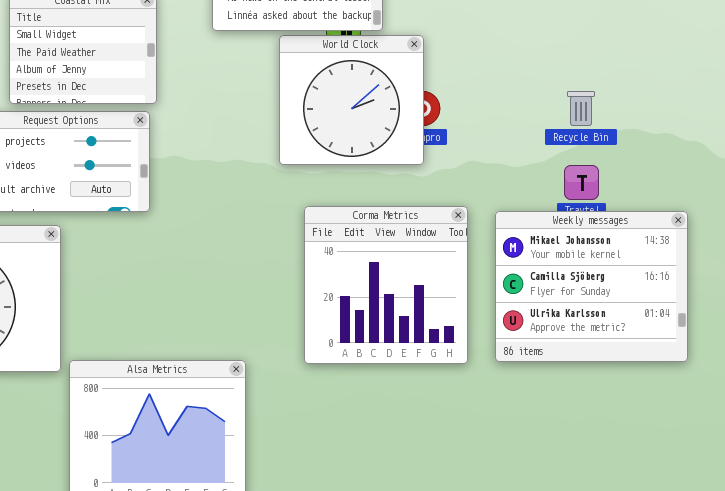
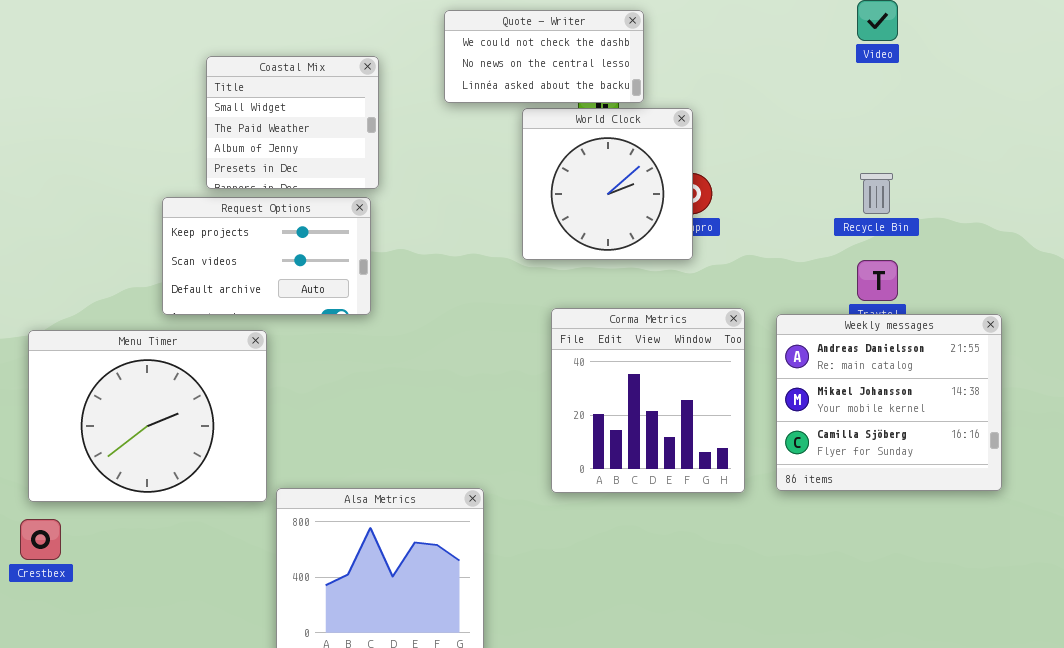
Weekly messages: [495,211,688,362] -> [776,314,1002,491], scrolled up 1 row

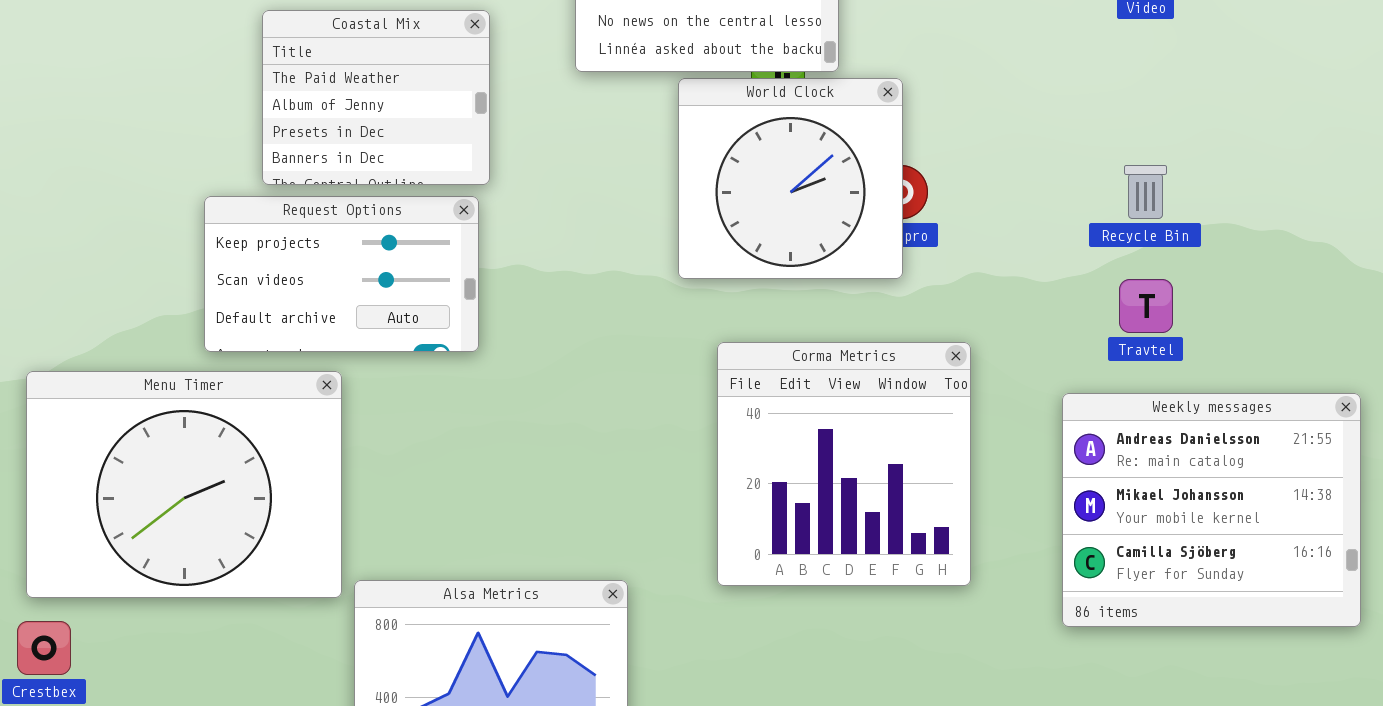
Coastal Mix: [206,56,379,189] -> [262,10,490,185], scrolled down 1 row
Weekly messages: [776,314,1002,491] -> [1062,393,1361,627], moved

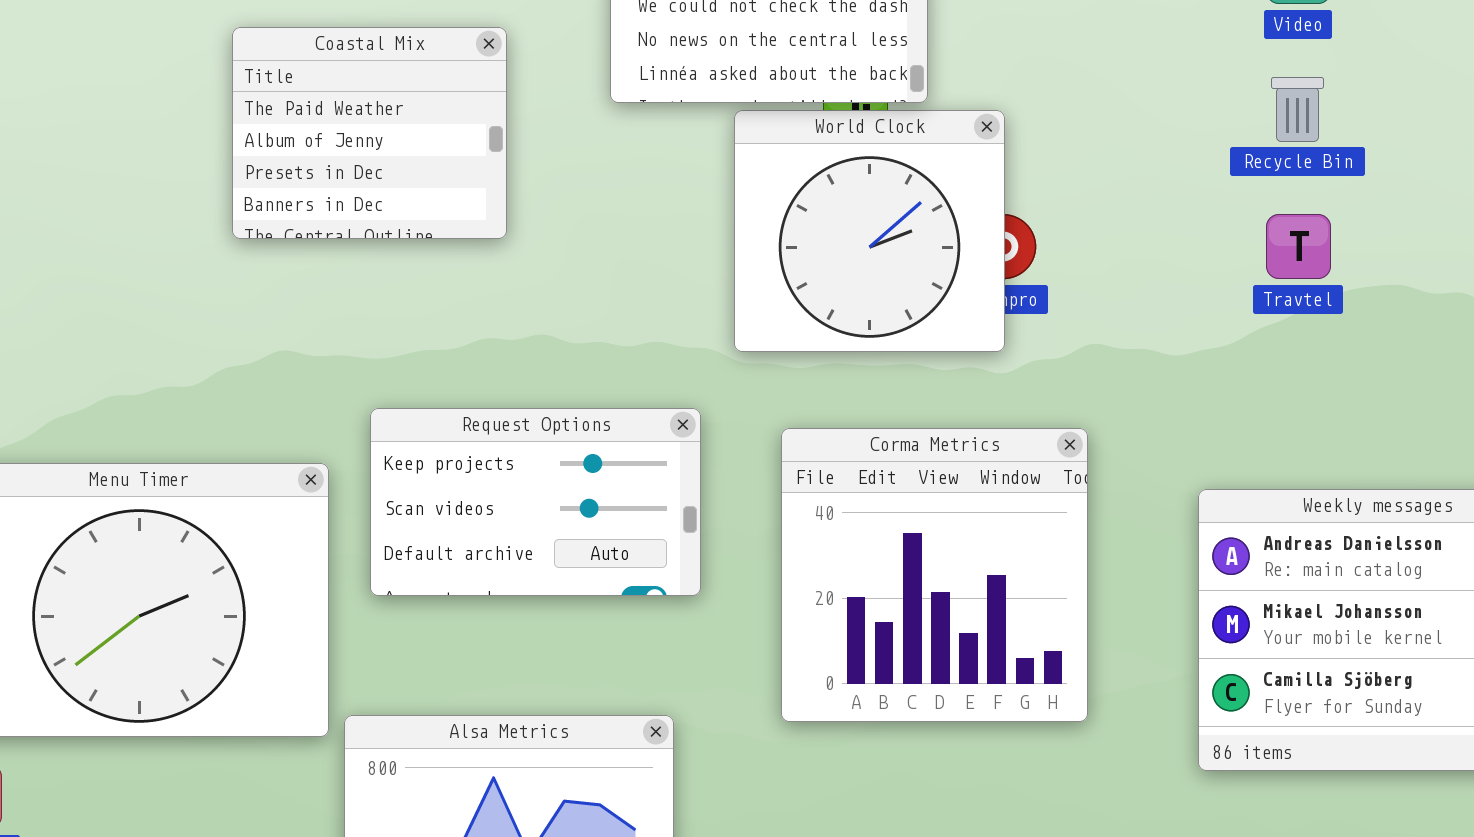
Recycle Bin: [1124,165,1167,219] -> [1271,77,1324,142], moved
Request Options: [204,196,479,352] -> [370,408,701,596], moved
Travtel: [1119,279,1173,333] -> [1266,214,1331,279], moved

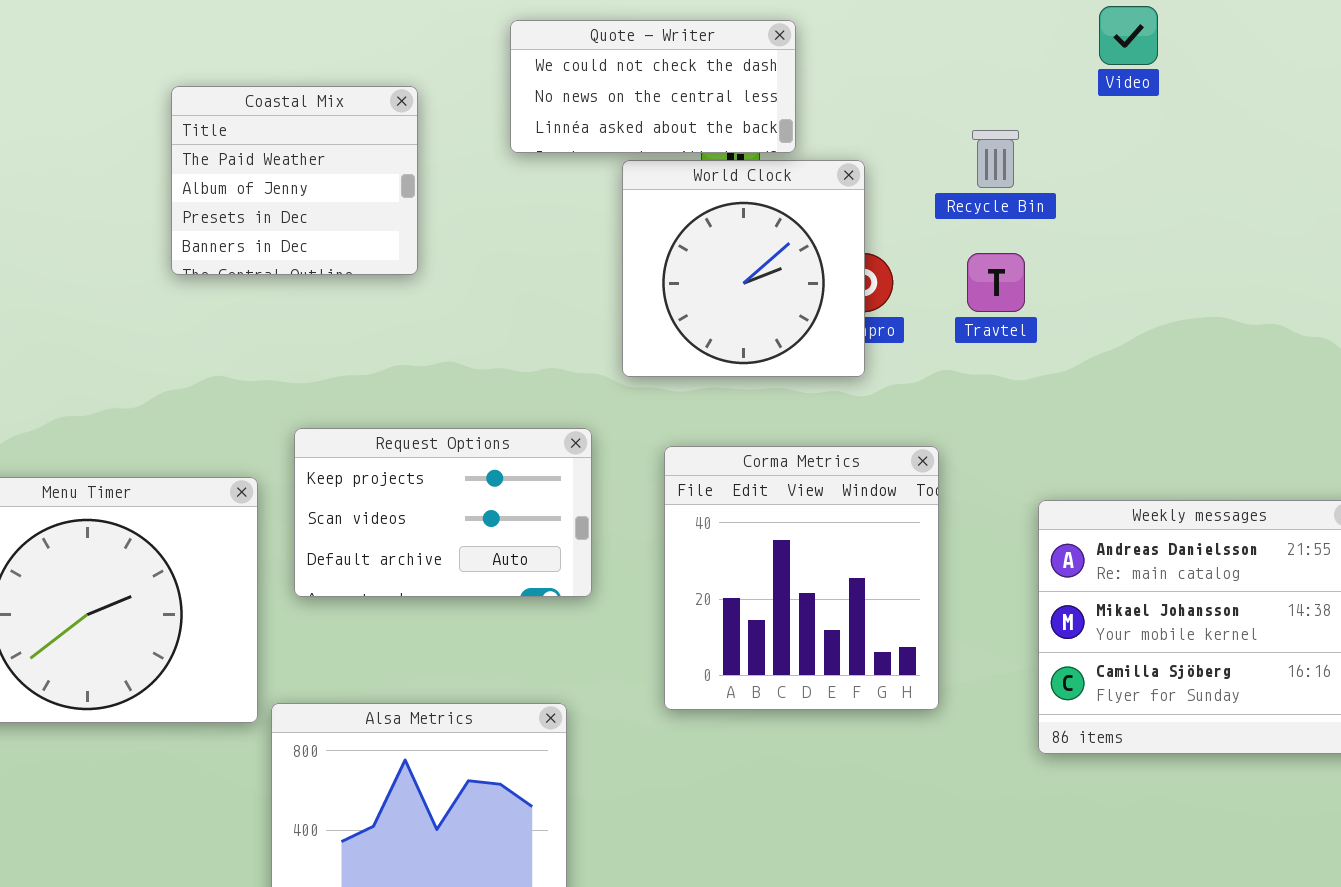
Recycle Bin: [1271,77,1324,142] -> [972,130,1019,188], moved
Travtel: [1266,214,1331,279] -> [967,253,1025,312], moved

